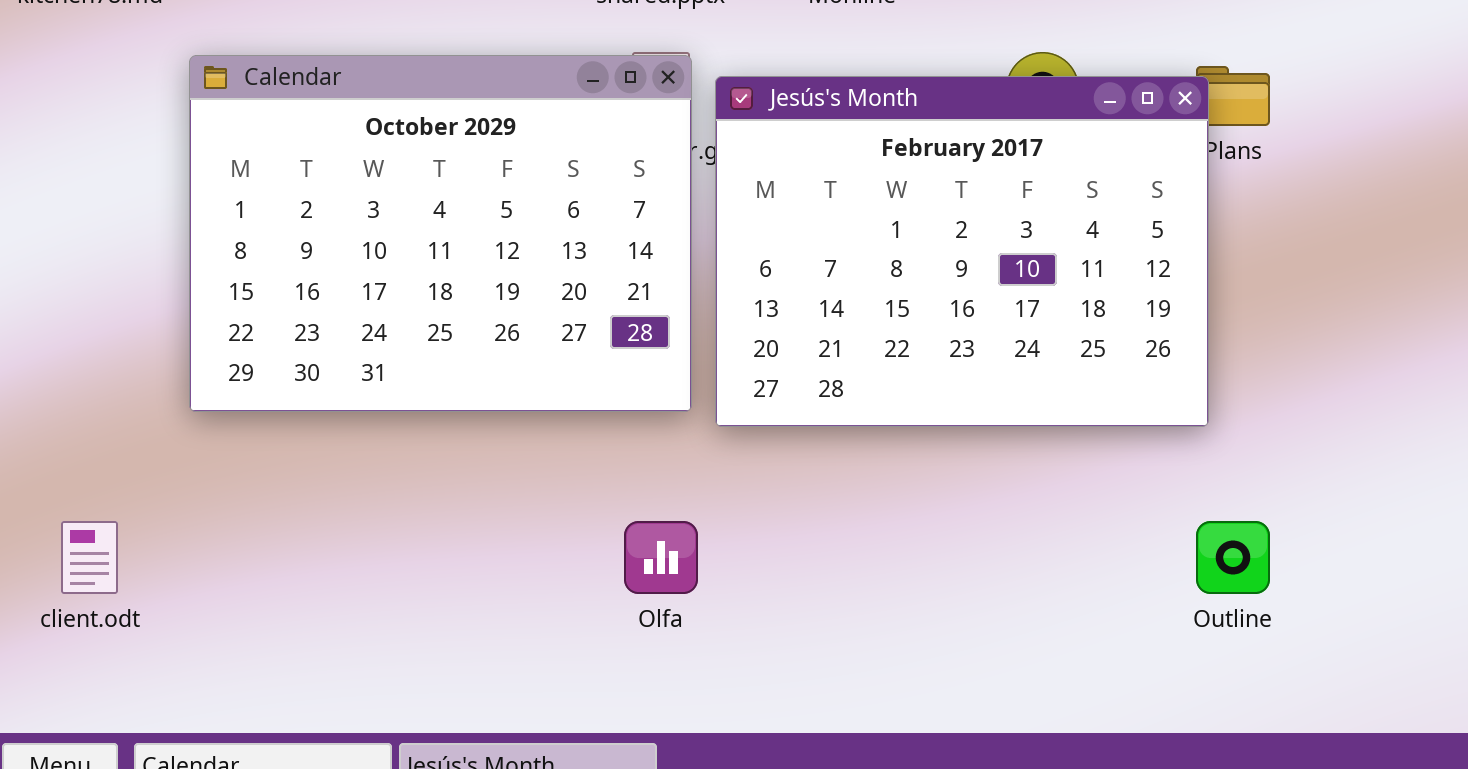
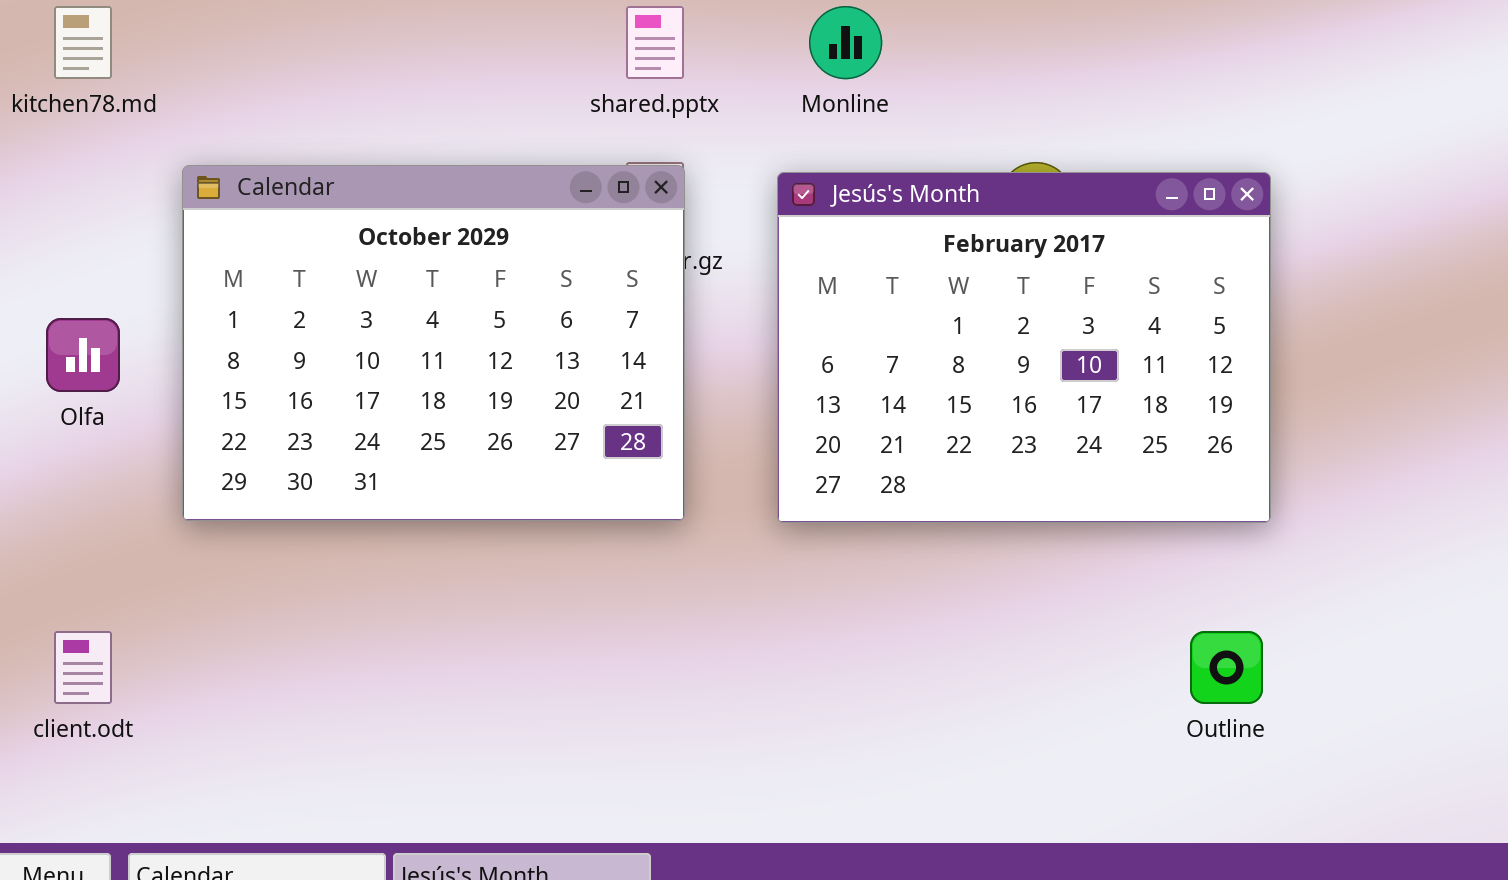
Jesús's Month: [715,76,1209,427] -> [777,172,1271,523], moved
Olfa: [624,521,698,594] -> [46,318,120,392], moved

